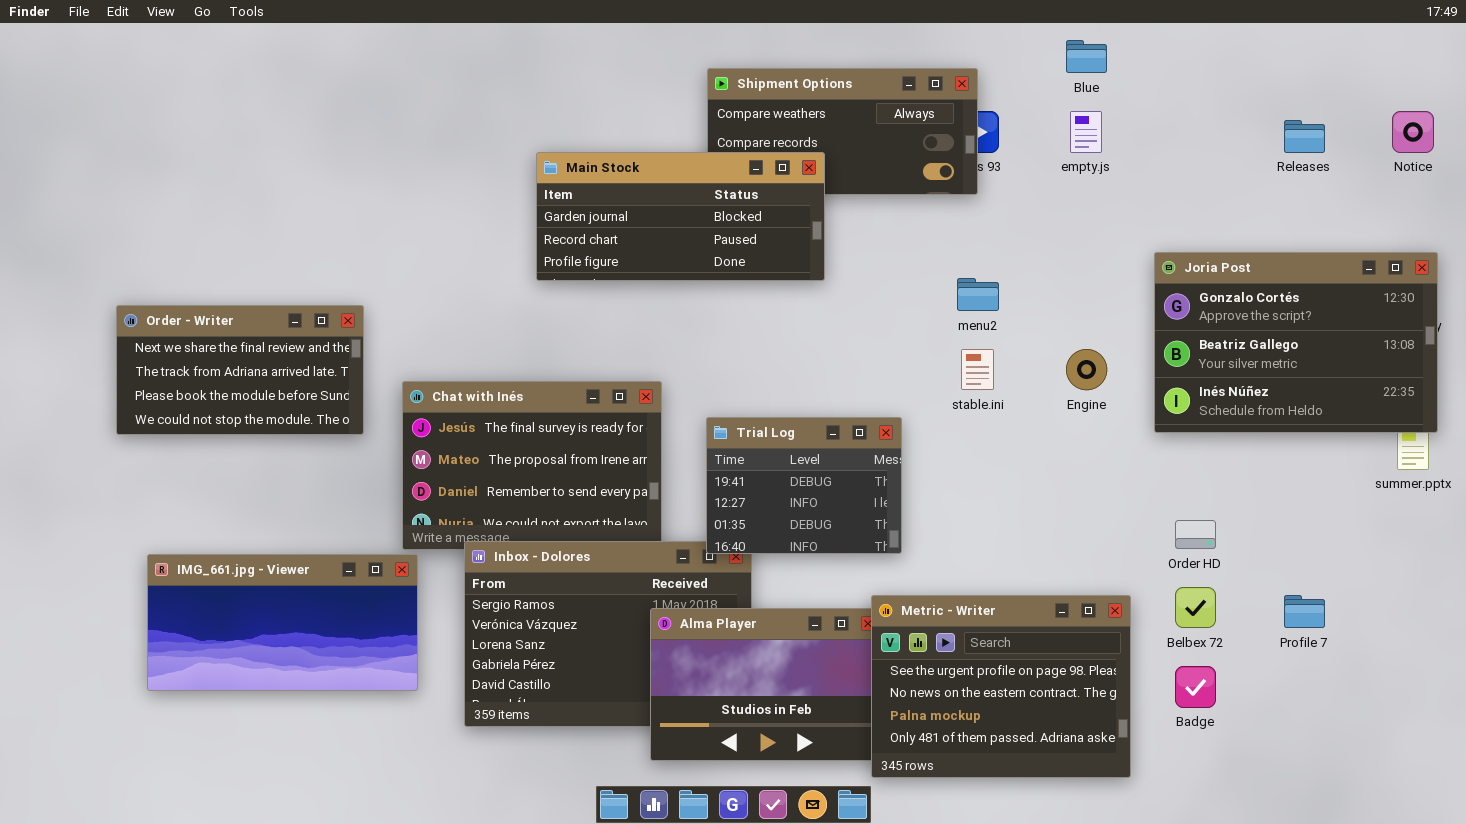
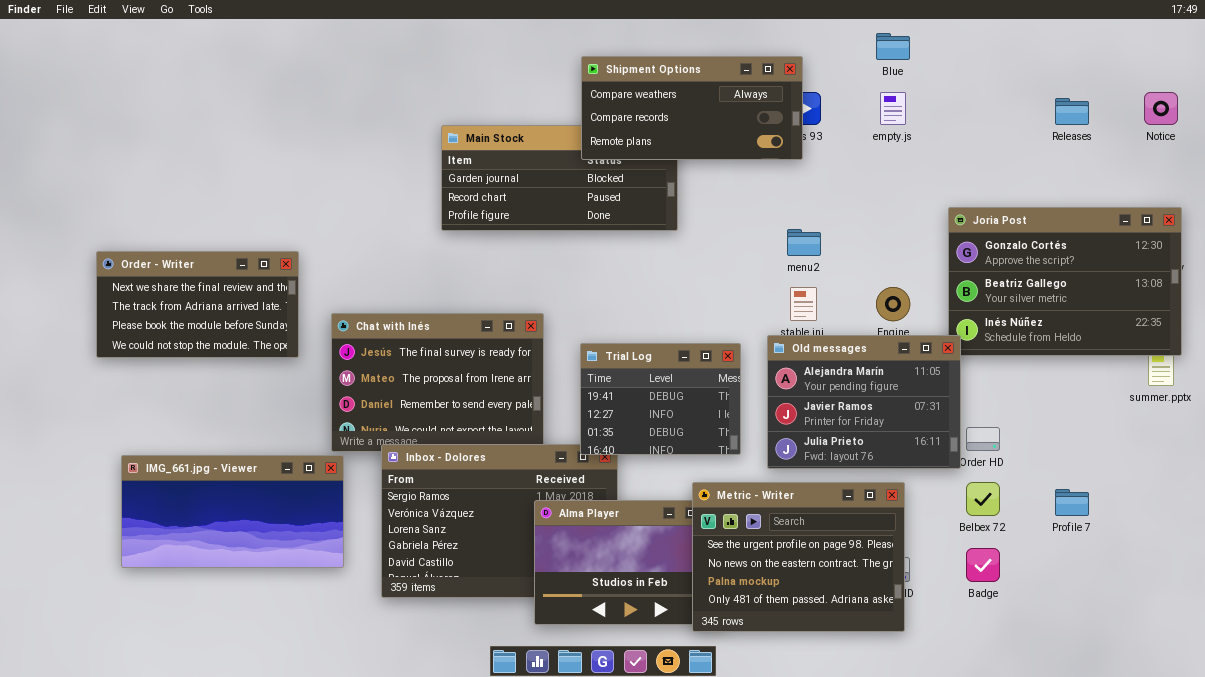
Shipment Options: [707,68,978,195] -> [581,56,803,160], raised
Old messages: none -> [767,335,961,469], opened
Metric - Writer: [871,595,1131,778] -> [692,482,905,632], moved

